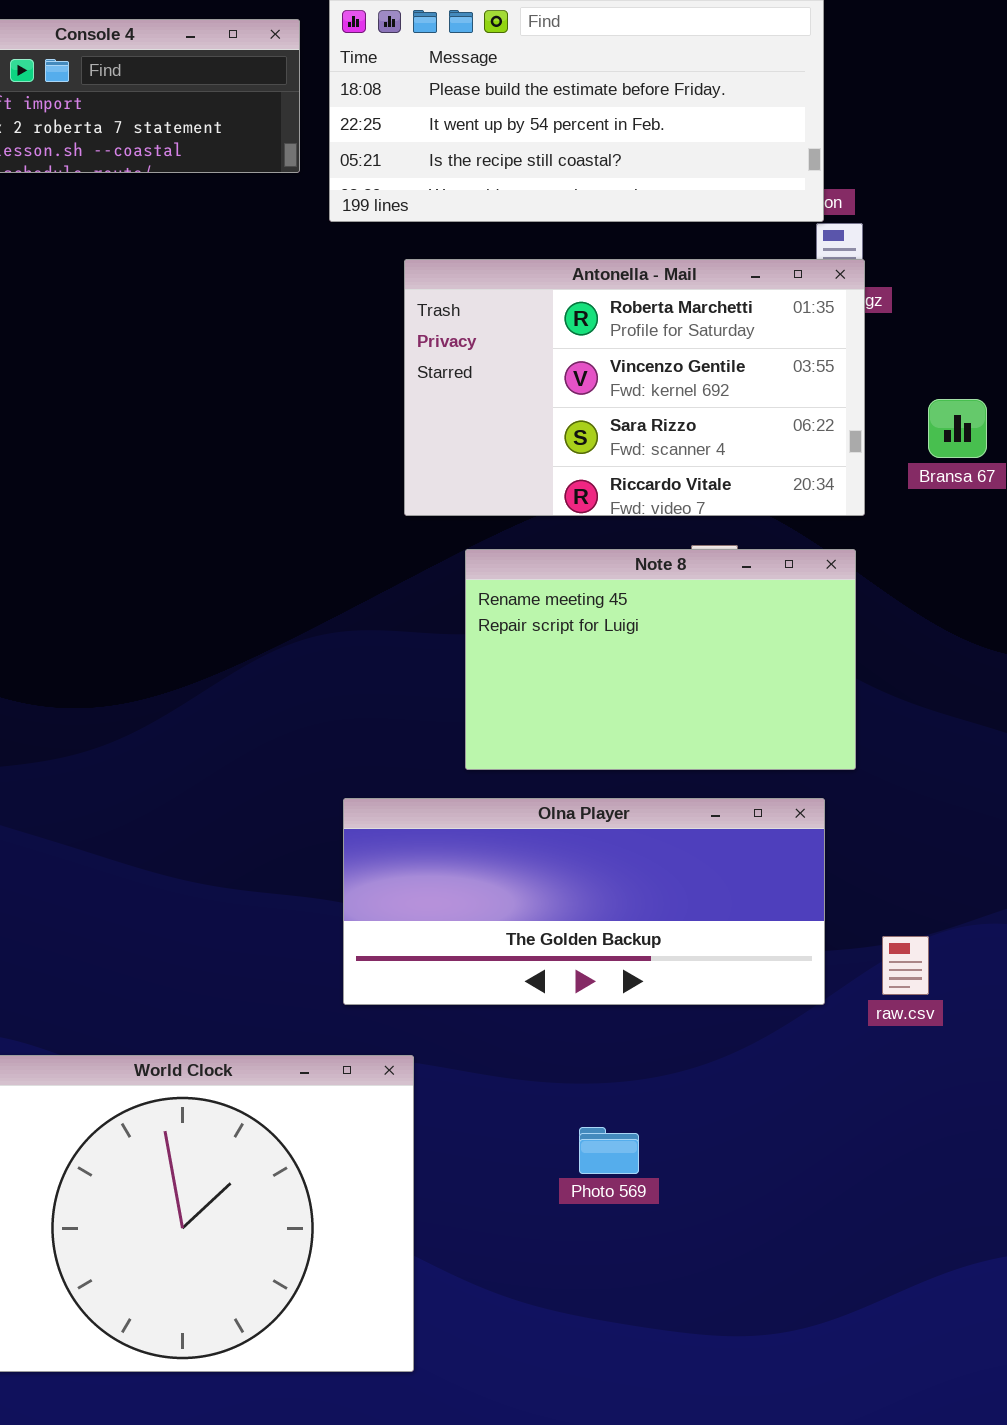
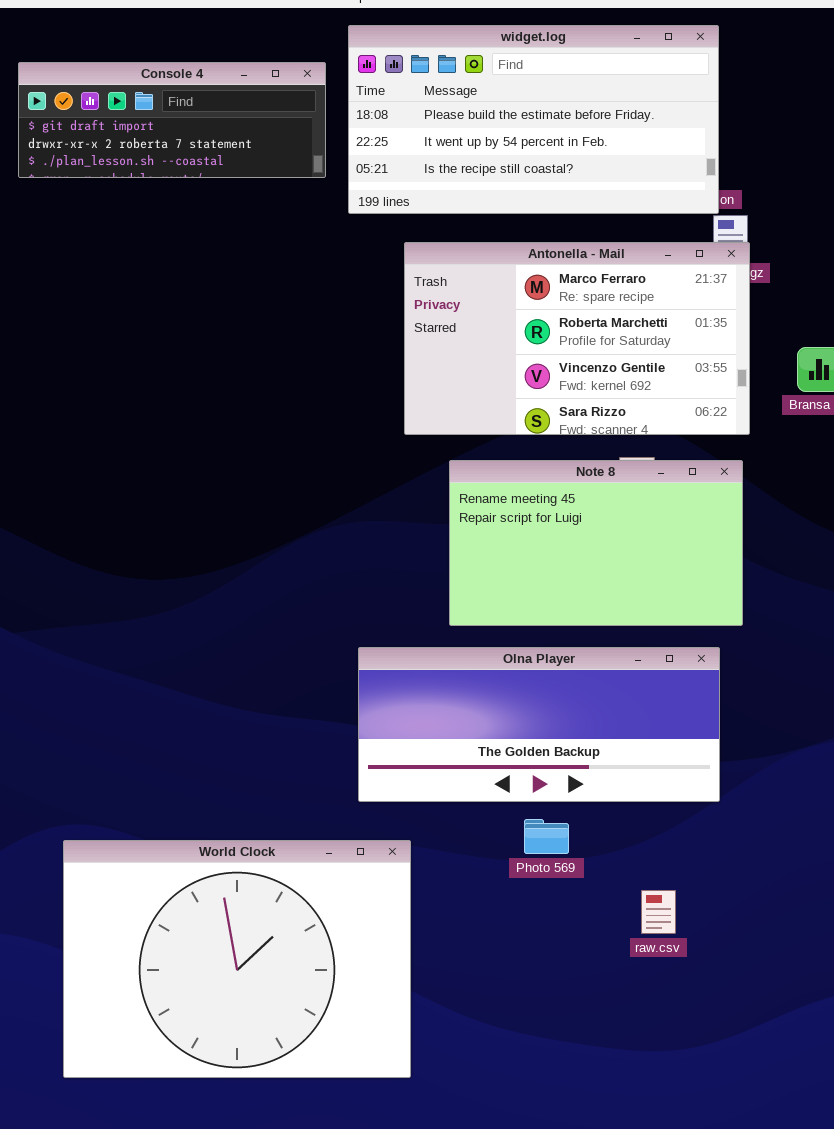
Antonella - Mail: [404,259,865,516] -> [404,242,750,435], scrolled up 1 row
raw.csv: [882,936,929,995] -> [641,890,676,934], moved
Photo 569: [579,1127,639,1174] -> [524,819,569,854], moved

